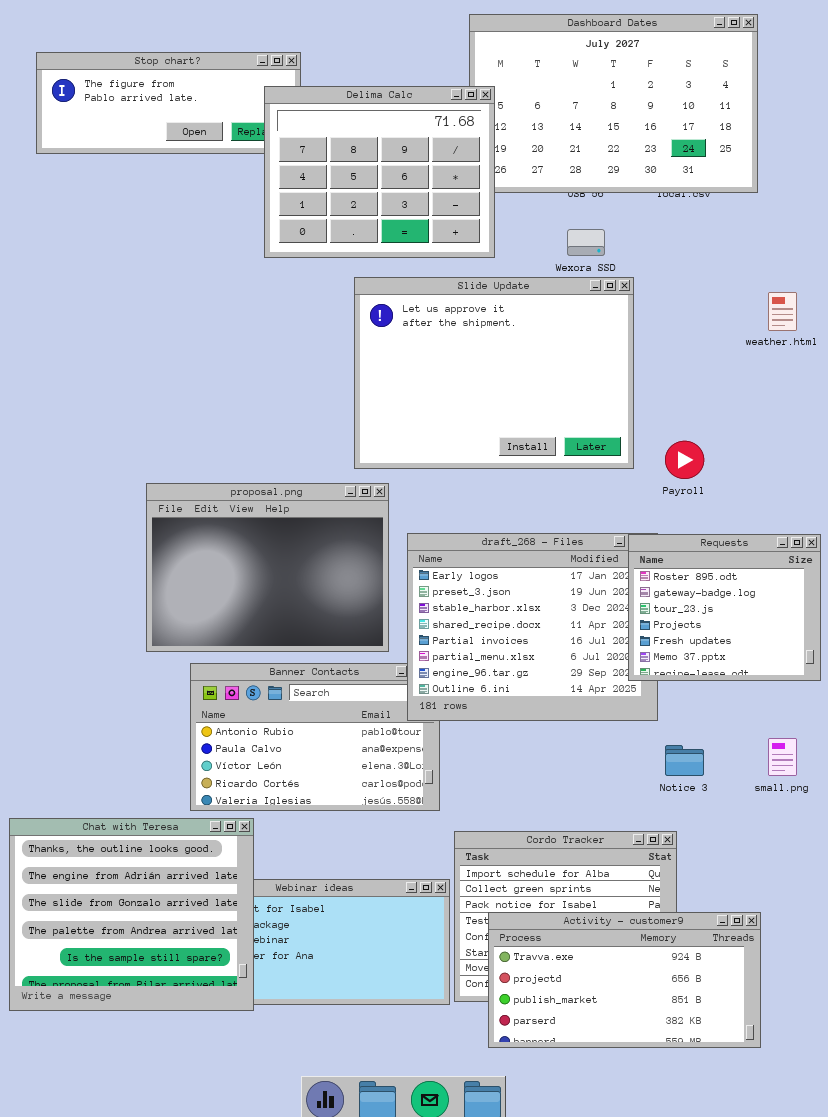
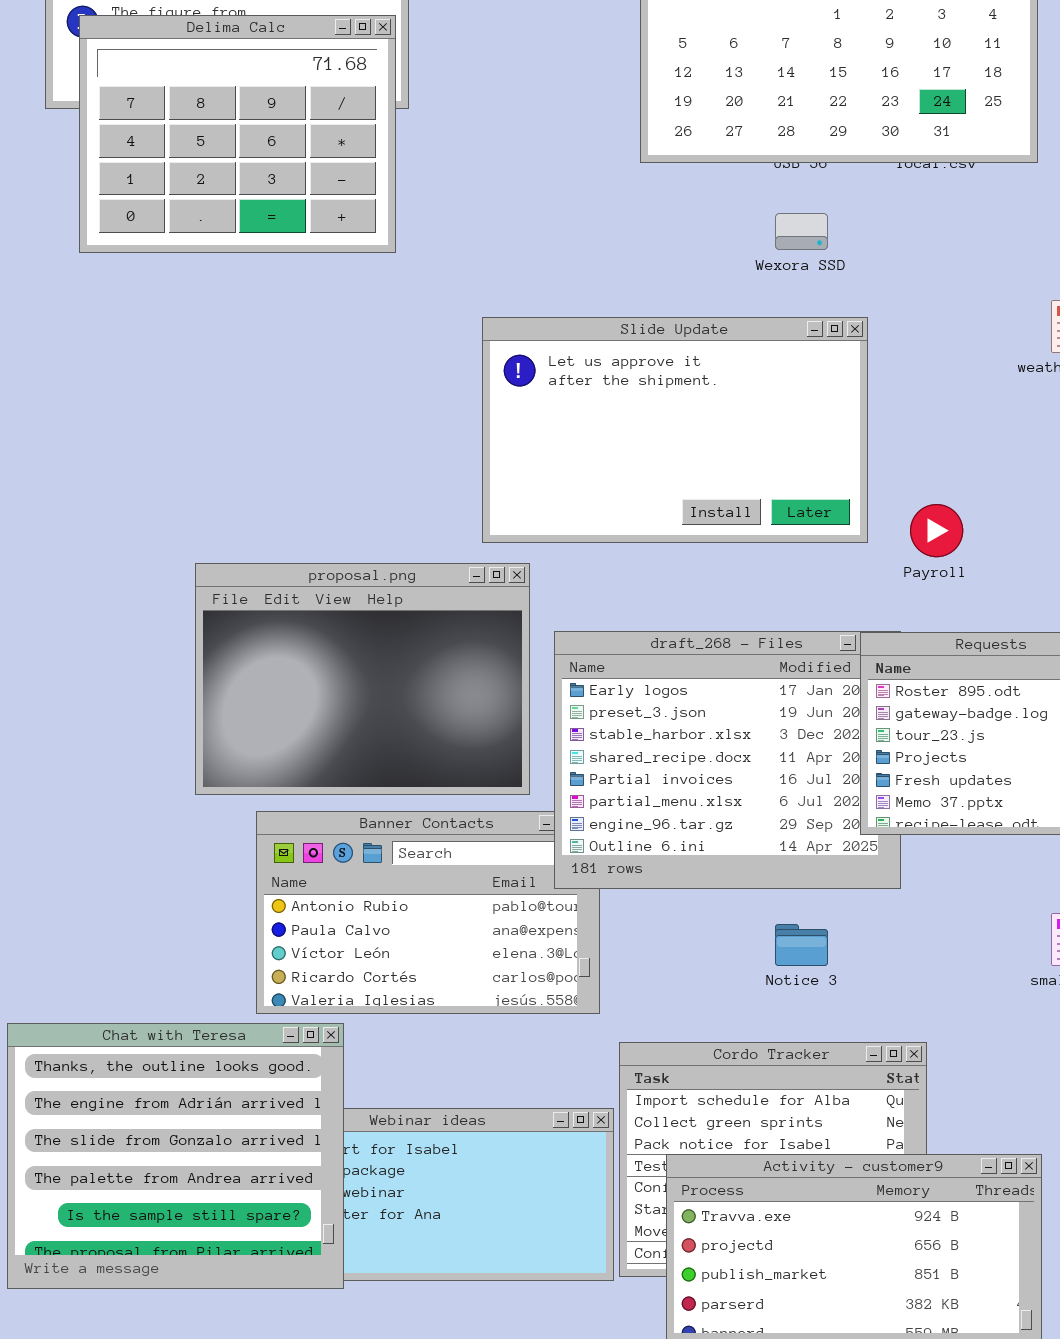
Delima Calc: [264,86,495,258] -> [79,15,396,253], moved
Slide Update: [354,277,634,469] -> [482,317,868,543], resized
Notice 3: [665,745,704,776] -> [775,924,828,966], moved

